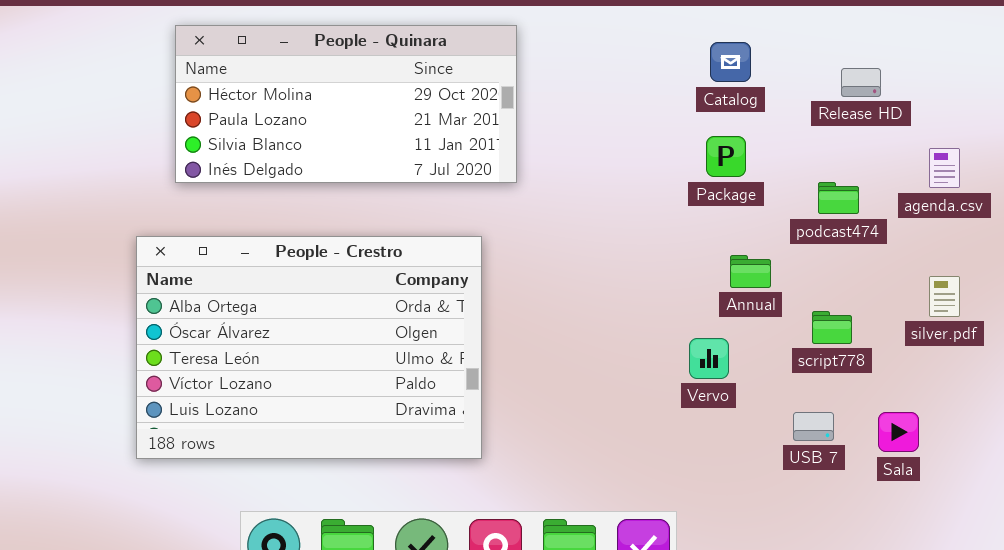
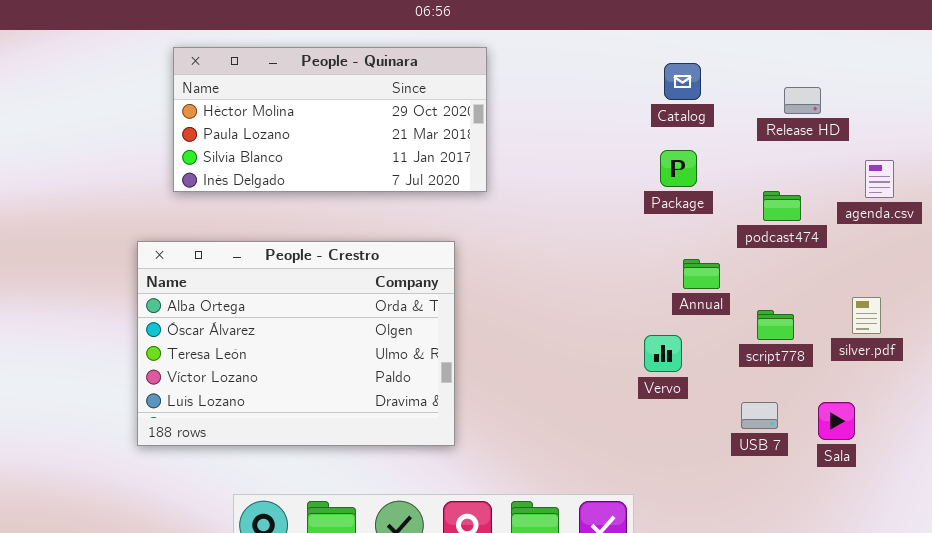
silver.pdf: [929,276,960,317] -> [852,297,881,334], moved

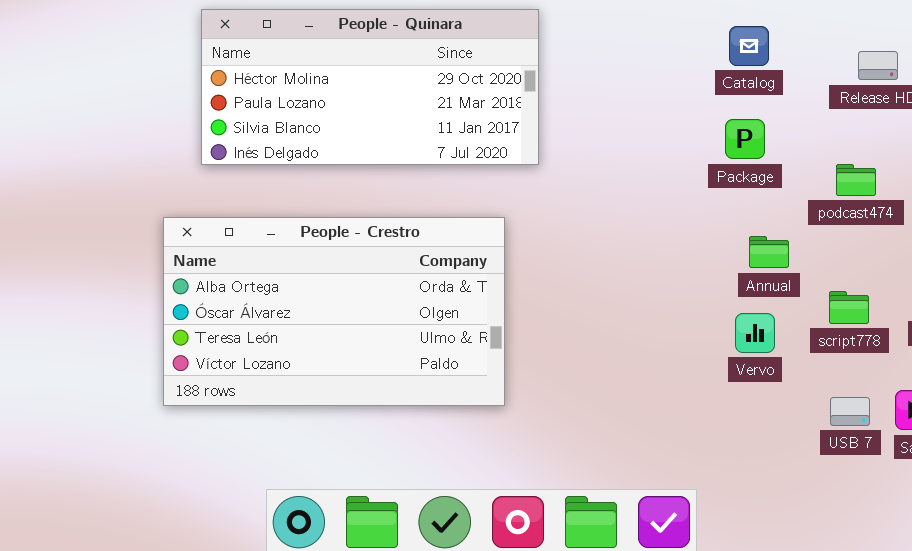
People - Crestro: [137,241,455,446] -> [163,217,505,406], resized
Vervo: [644,335,682,372] -> [735,313,775,353], moved
USB 7: [741,402,778,429] -> [830,397,870,426], moved

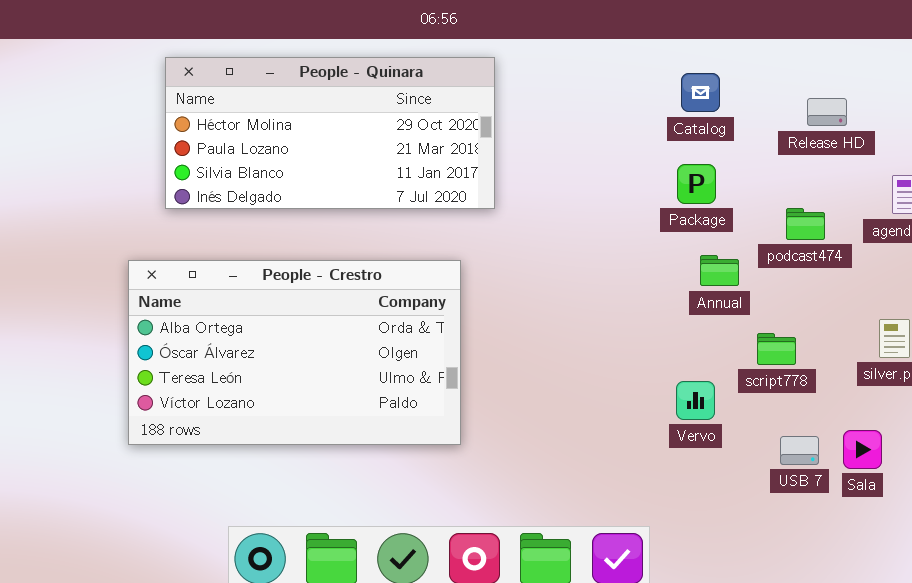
Annual: [749,236,789,268] -> [700,255,739,286], moved
script778: [829,291,869,324] -> [757,333,796,365], moved
Vervo: [735,313,775,353] -> [676,381,715,420], moved

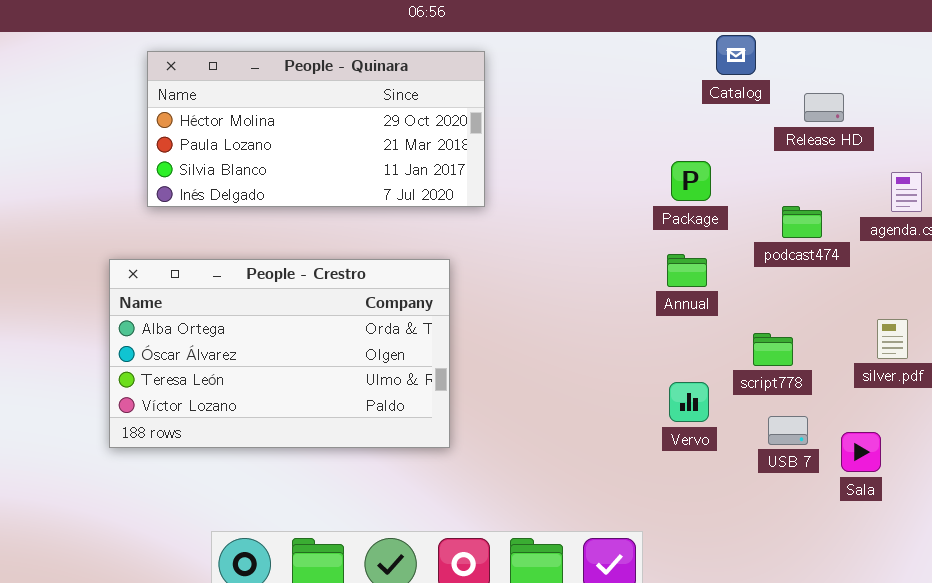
Catalog: [681,73,720,112] -> [716,35,756,75], moved
Annual: [700,255,739,286] -> [667,254,707,287], moved
USB 7: [780,436,819,465] -> [768,416,808,445], moved

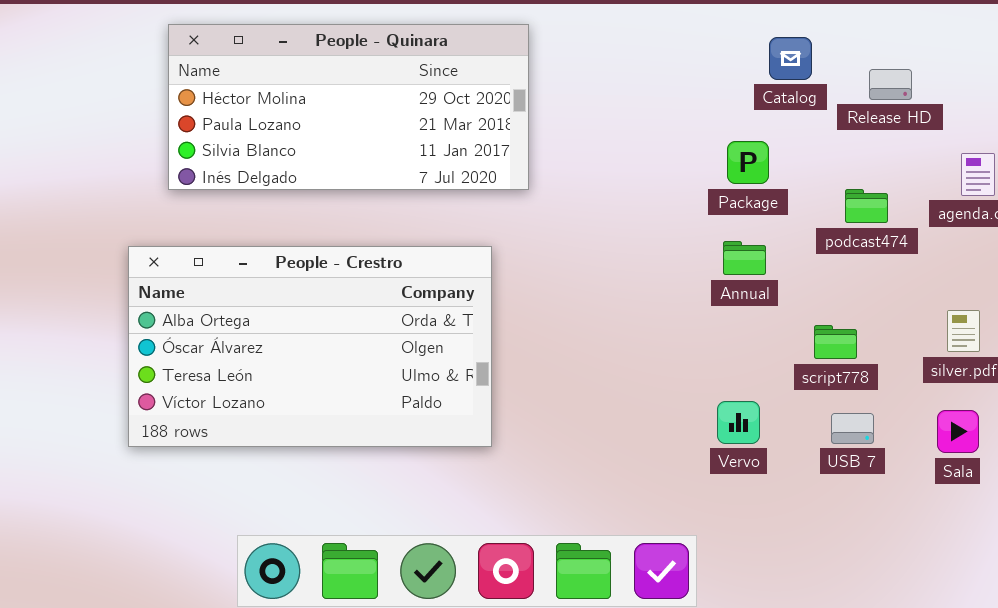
Catalog: [716,35,756,75] -> [769,37,812,80], moved
Vervo: [669,382,709,422] -> [717,401,760,444], moved
Sala: [841,432,881,472] -> [937,410,979,453], moved

